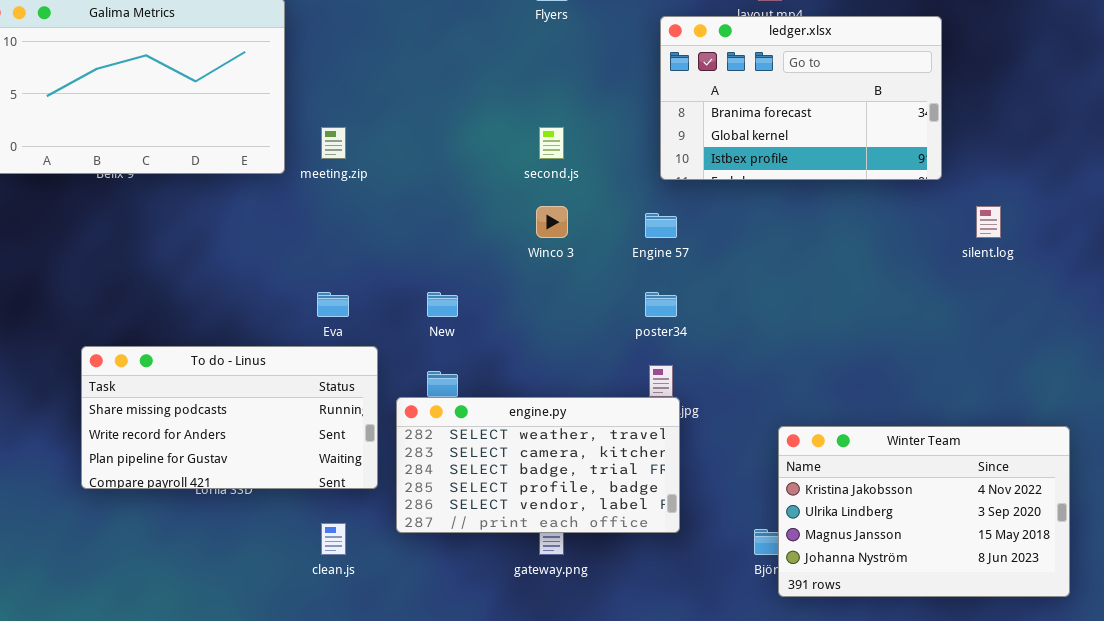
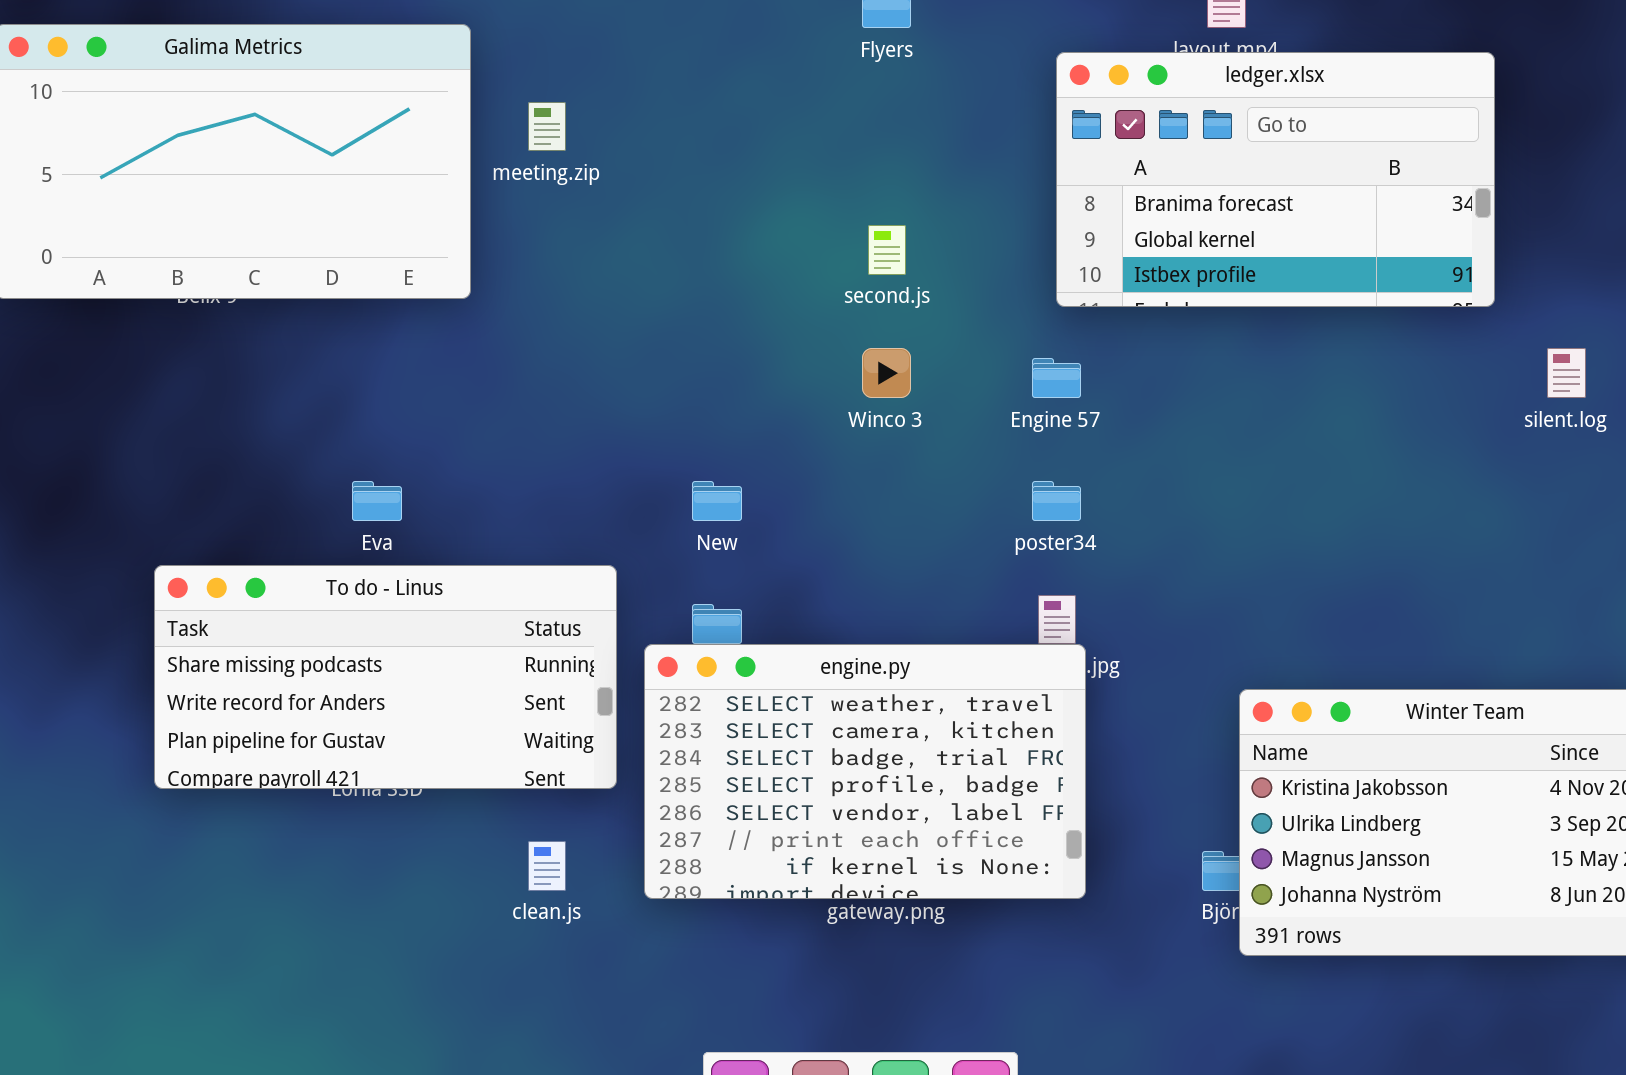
meeting.zip: [321,127,346,159] -> [528,102,566,151], moved
Eva: [317,292,349,317] -> [352,481,402,521], moved
engine.py: [396,397,680,533] -> [644,644,1086,899], resized

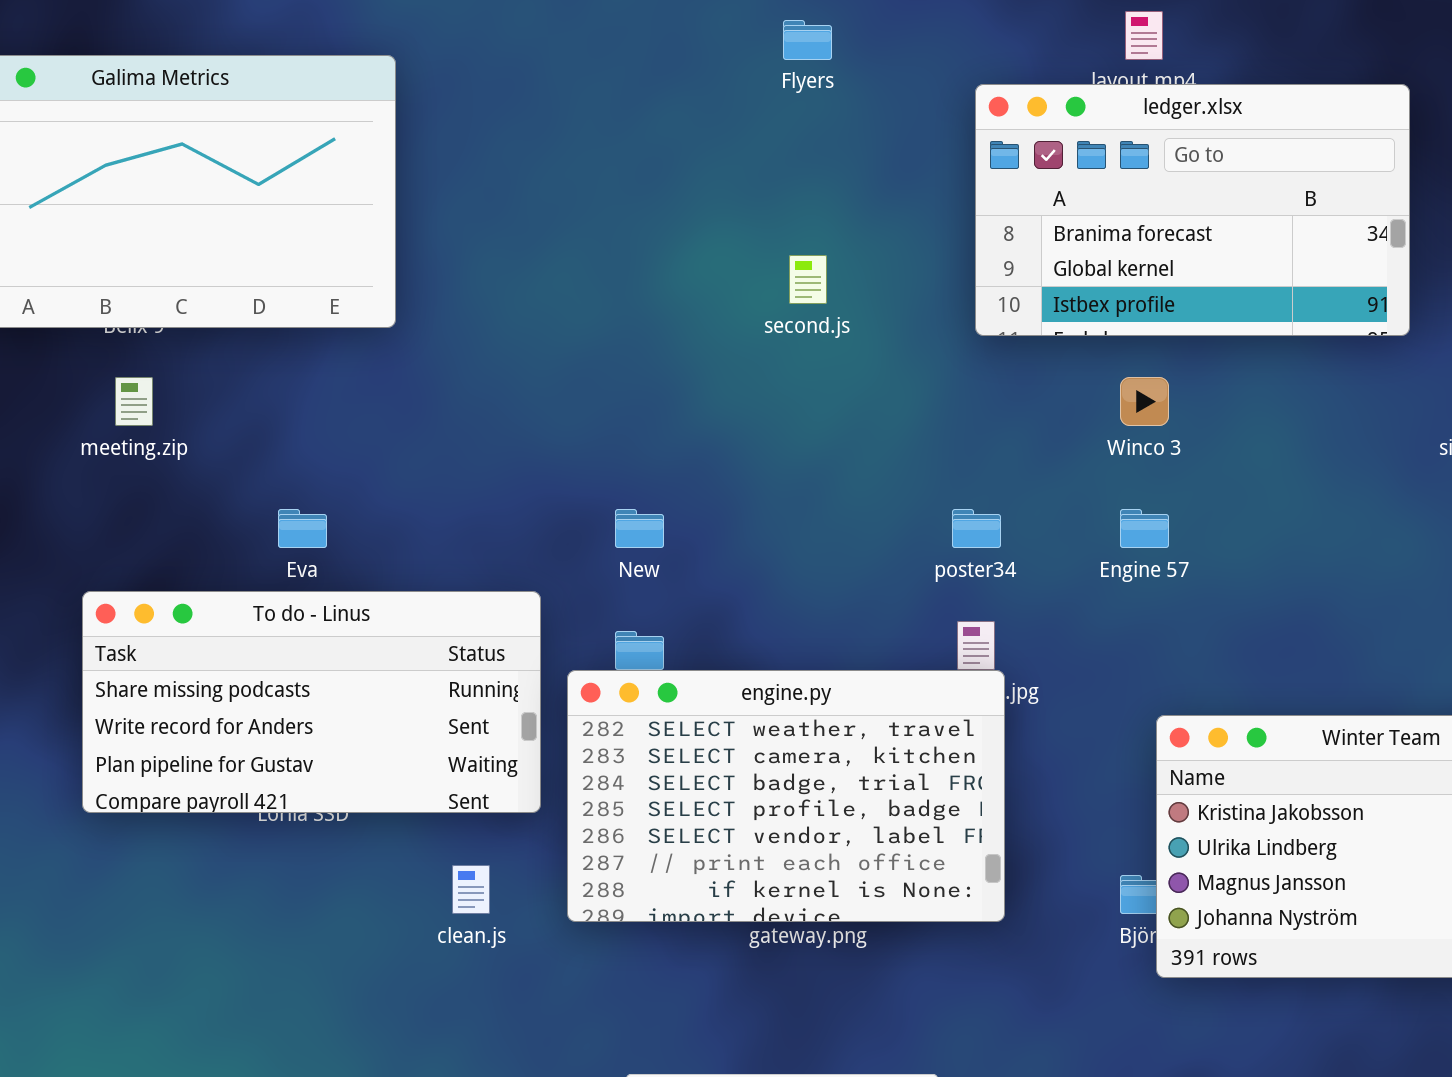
meeting.zip: [528,102,566,151] -> [115,377,153,426], moved
Winco 3: [862,348,911,398] -> [1120,377,1169,426], moved
Engine 57: [1032,358,1081,398] -> [1120,509,1169,548], moved

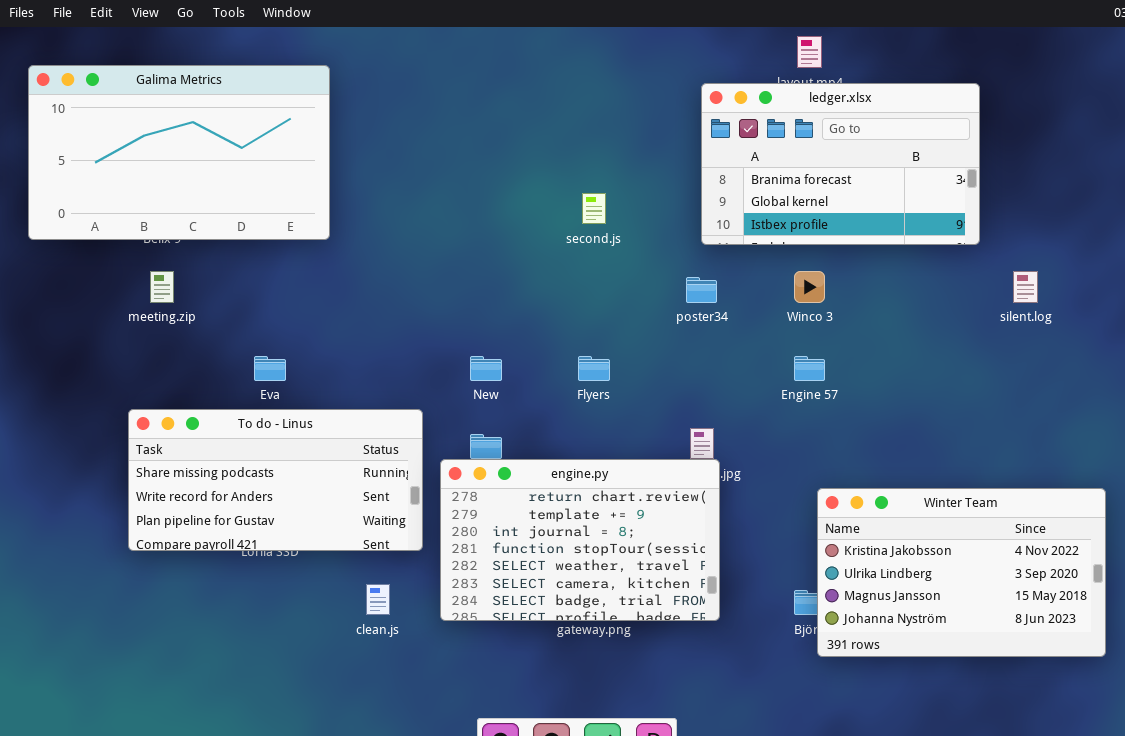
Flyers: [783,20,832,60] -> [578,356,610,381], moved
poster34: [952,509,1001,548] -> [686,277,717,303], moved
engine.py: [567,670,1005,922] -> [440,459,720,621], scrolled up 4 rows

